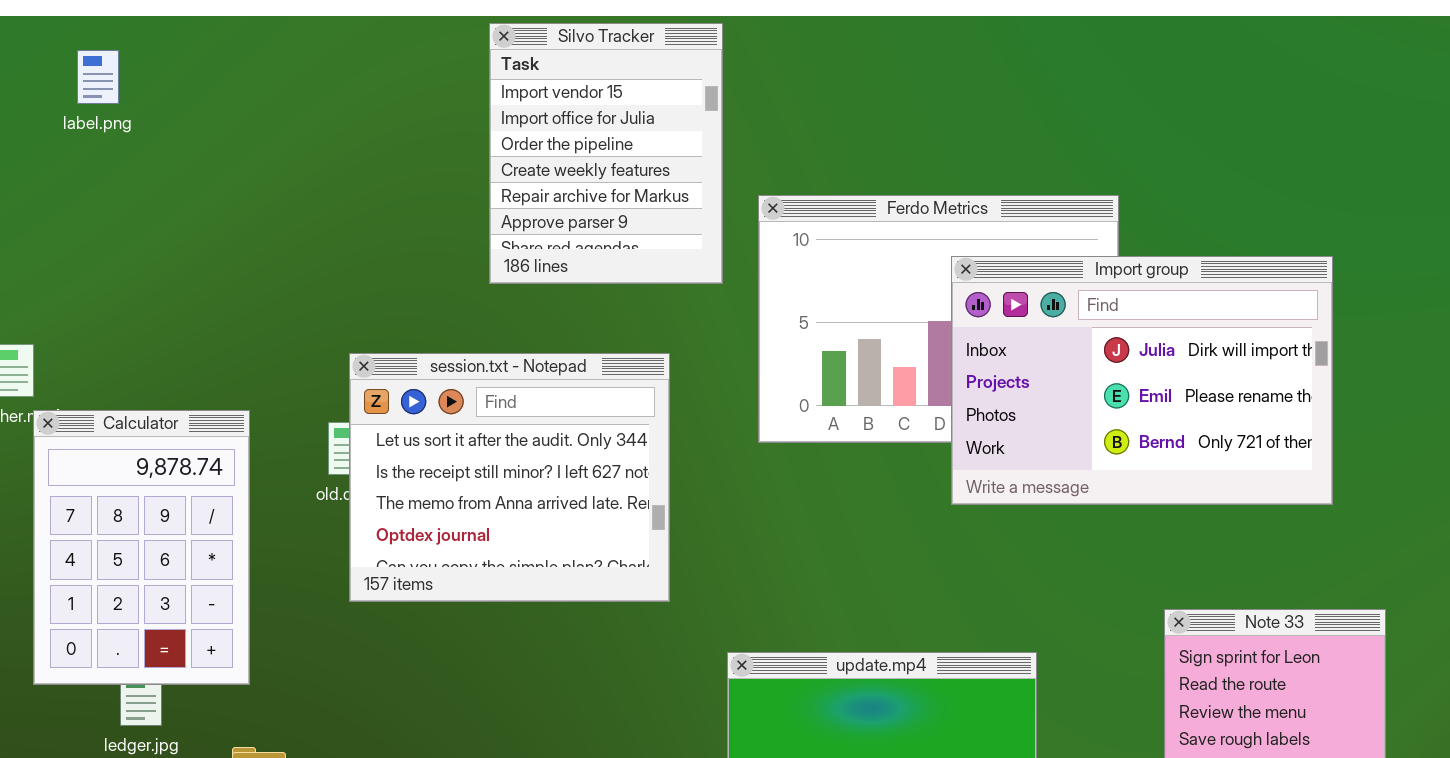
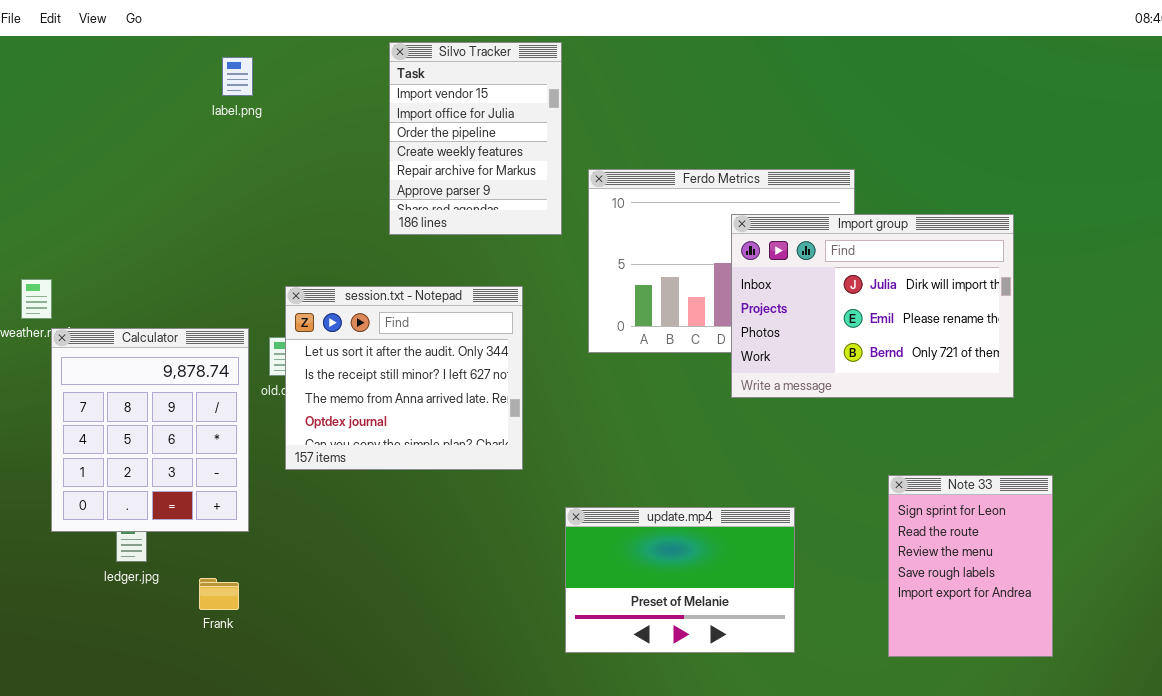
label.png: [77,50,119,104] -> [222,57,253,96], moved
Calculator: [33,410,250,685] -> [51,328,249,532], resized

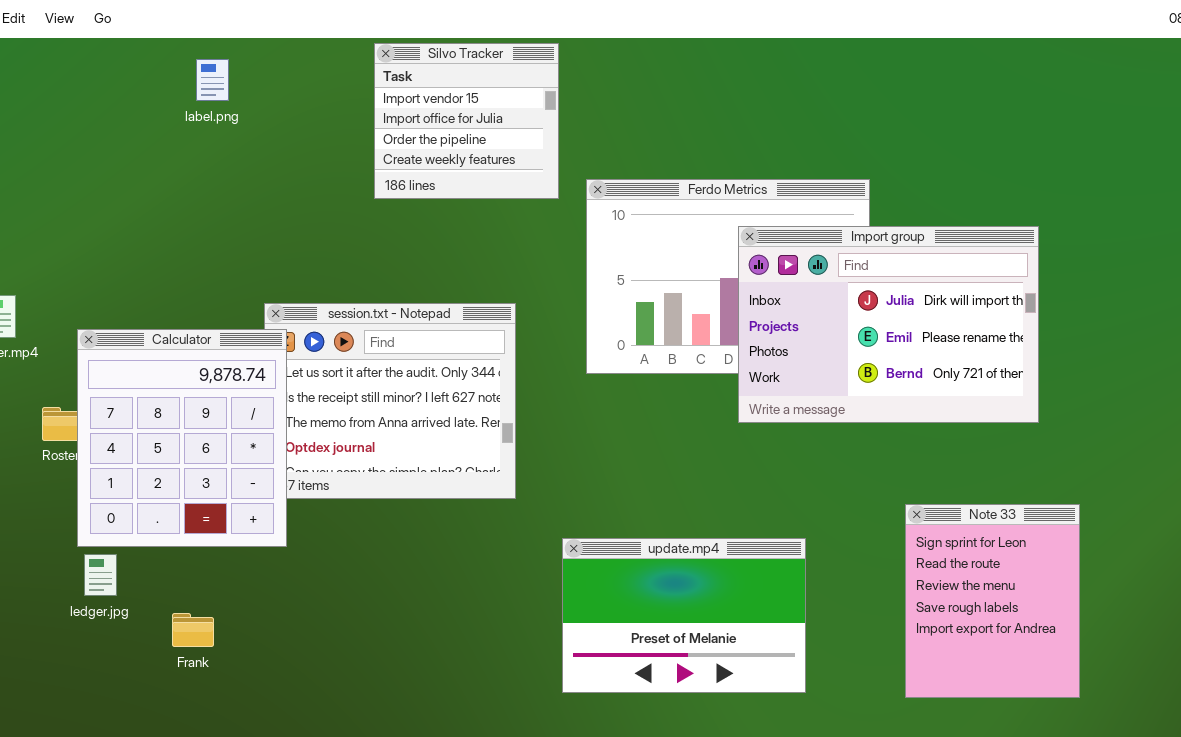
Silvo Tracker: [389,42,562,235] -> [374,43,559,199], resized
Calculator: [51,328,249,532] -> [77,329,287,547], moved

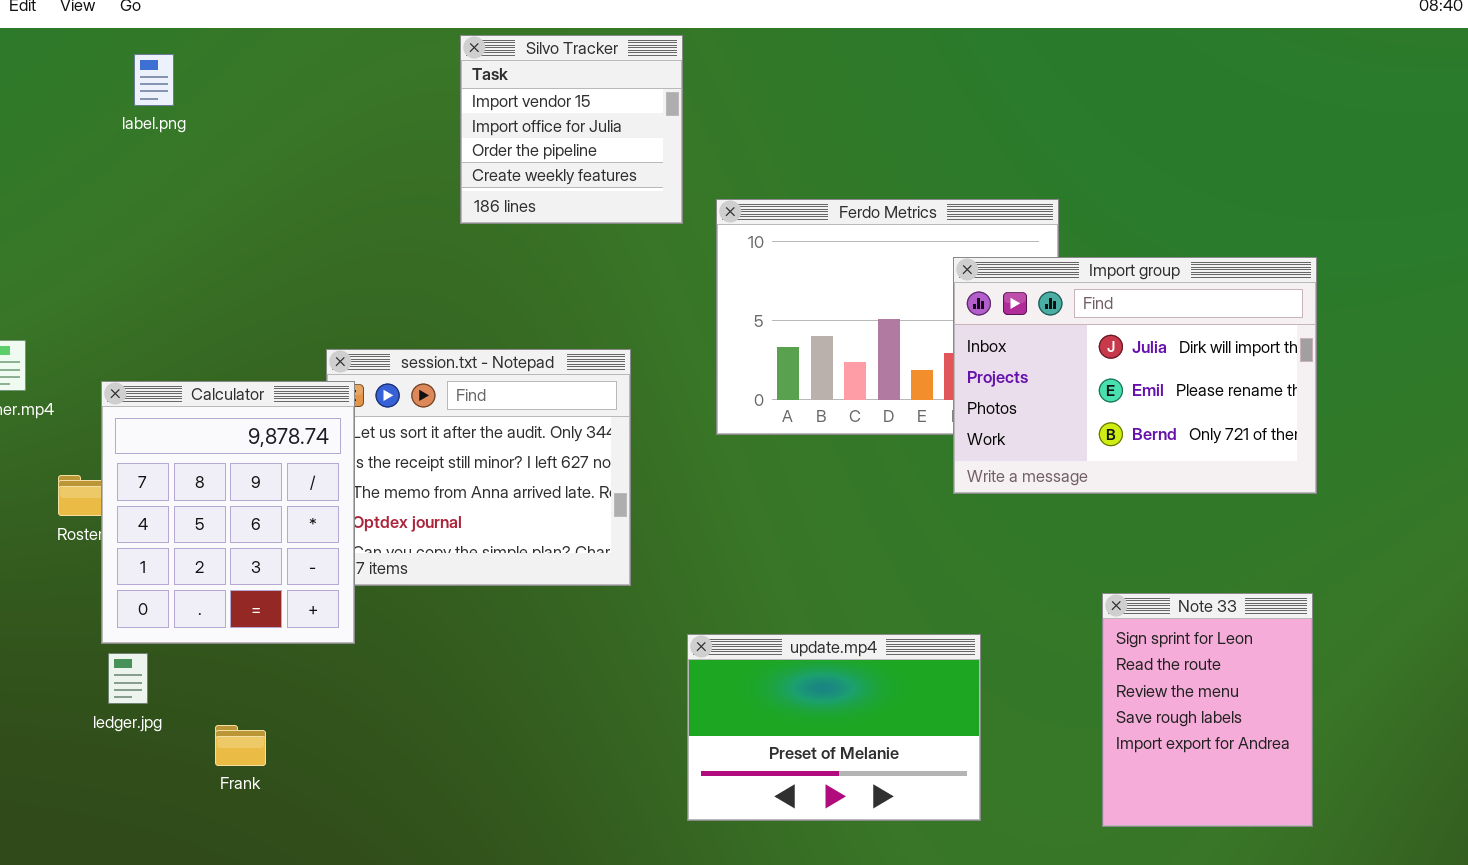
label.png: [196,59,229,101] -> [134,54,174,106], moved
Import group: [738,226,1039,423] -> [953,257,1317,494], moved

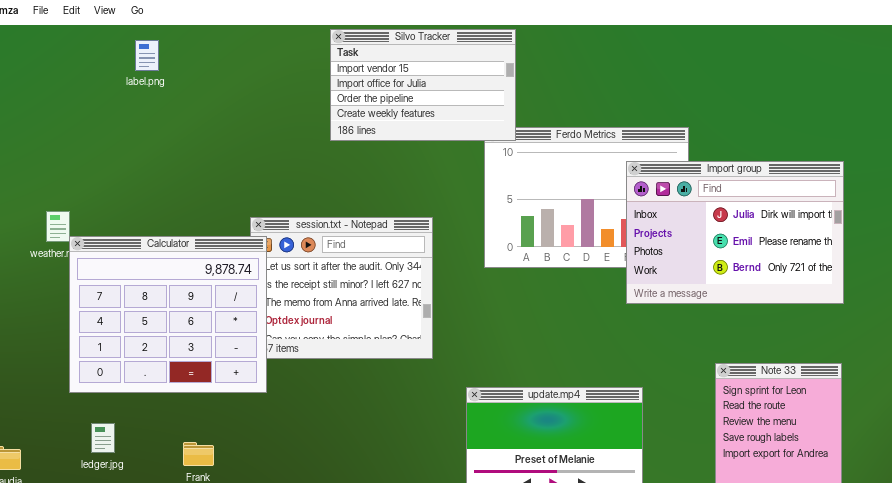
Silvo Tracker: [460,35,683,224] -> [330,29,516,141], resized
Calculator: [101,381,355,644] -> [69,236,267,393], resized
ledger.jpg: [108,653,148,704] -> [91,423,115,453], moved

